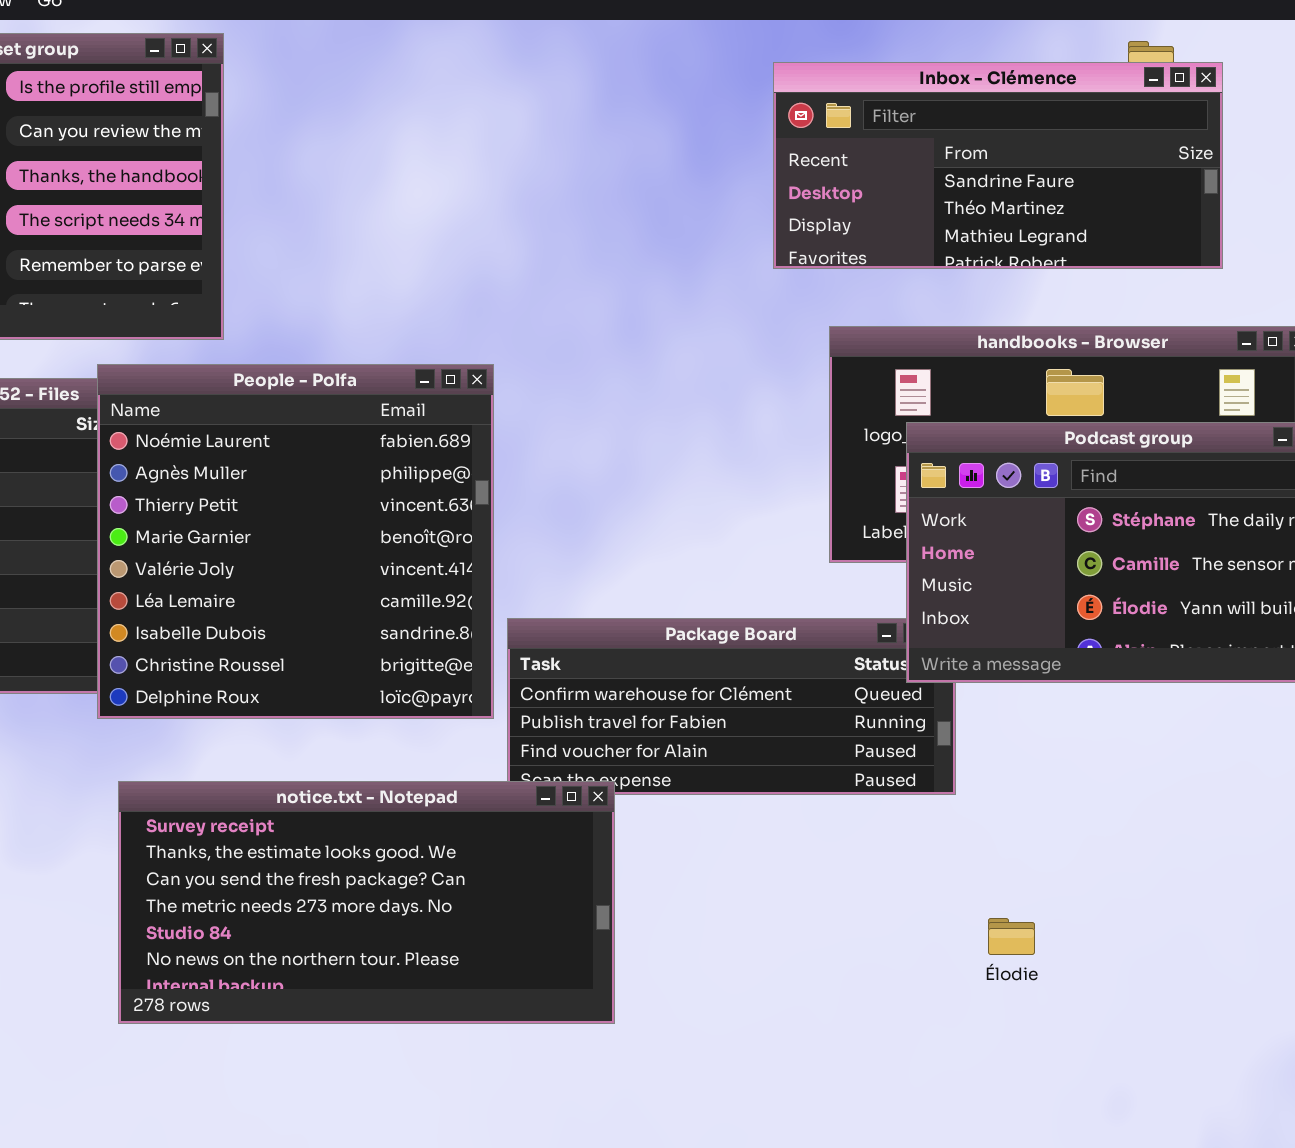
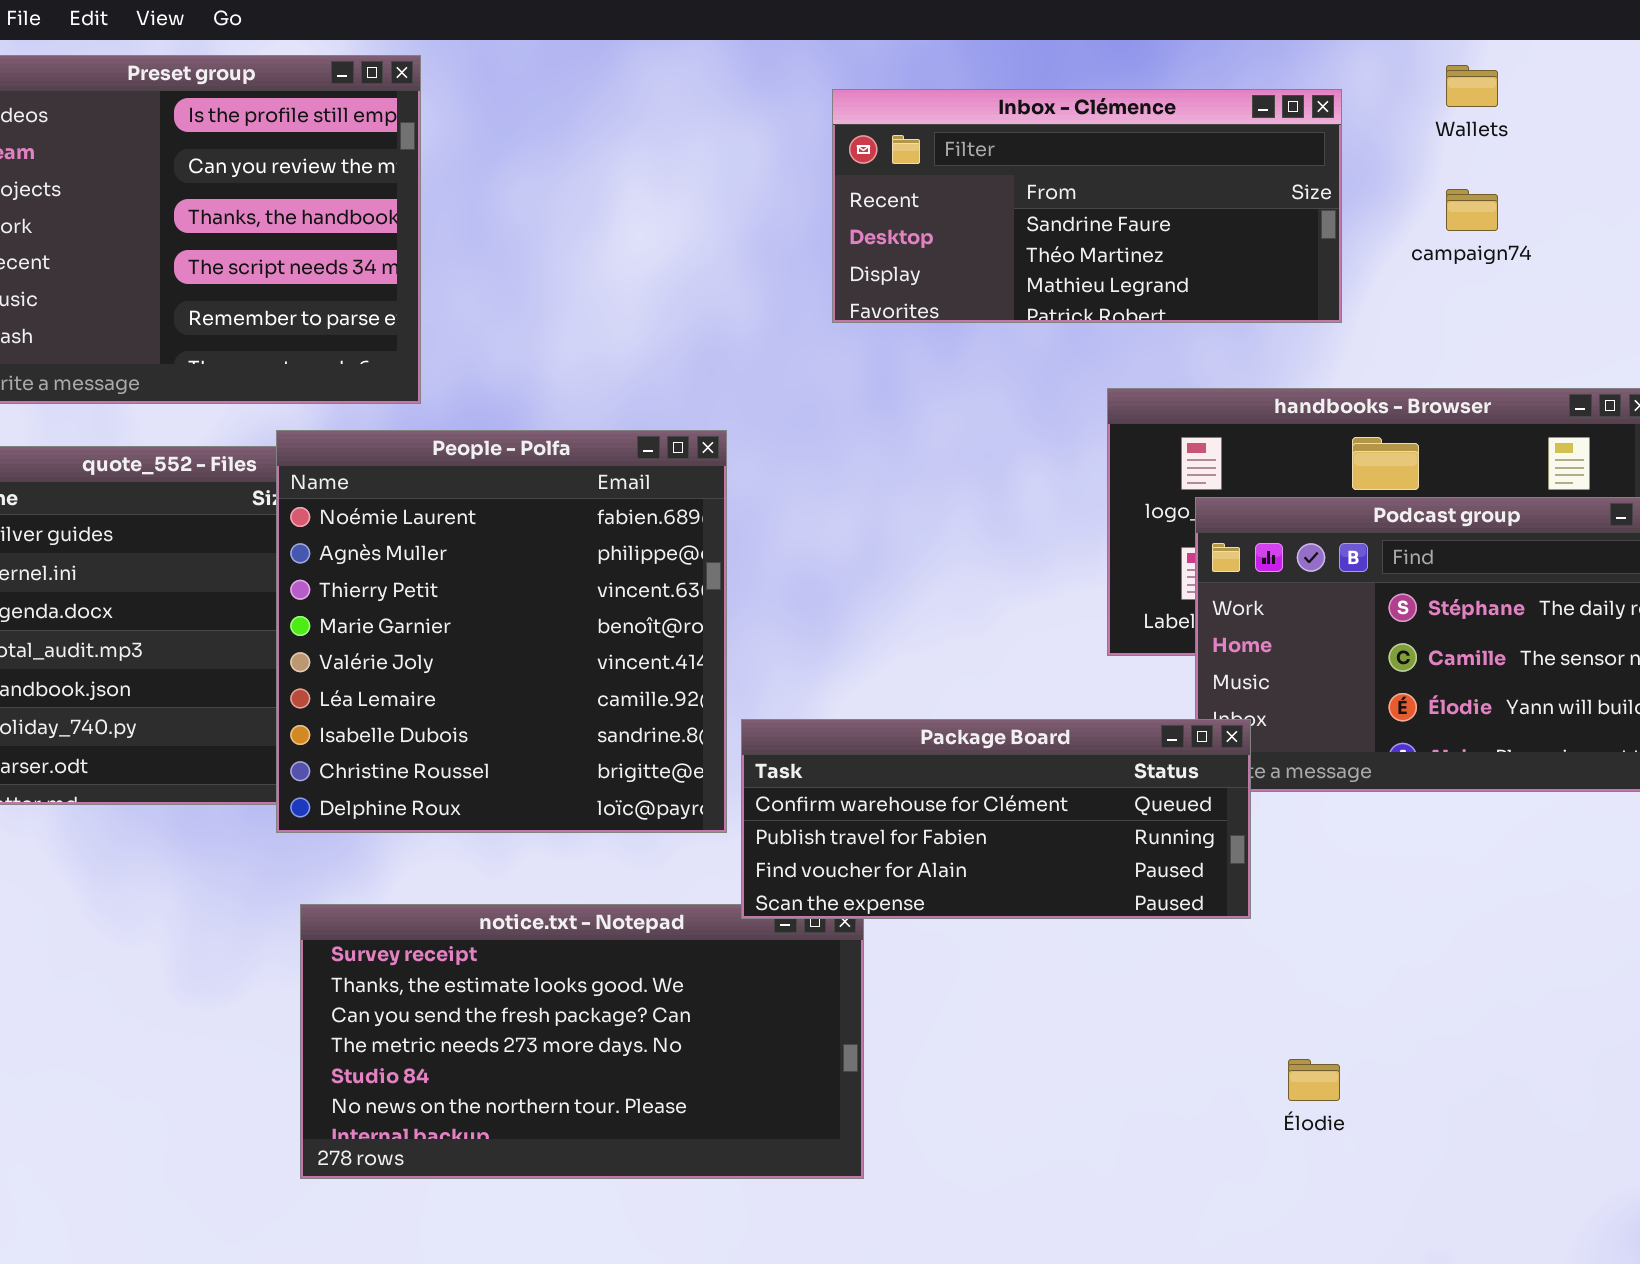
Inbox - Clémence: [773,62,1223,269] -> [832,89,1342,323], moved
Package Board: [507,618,956,795] -> [741,719,1251,919], raised

